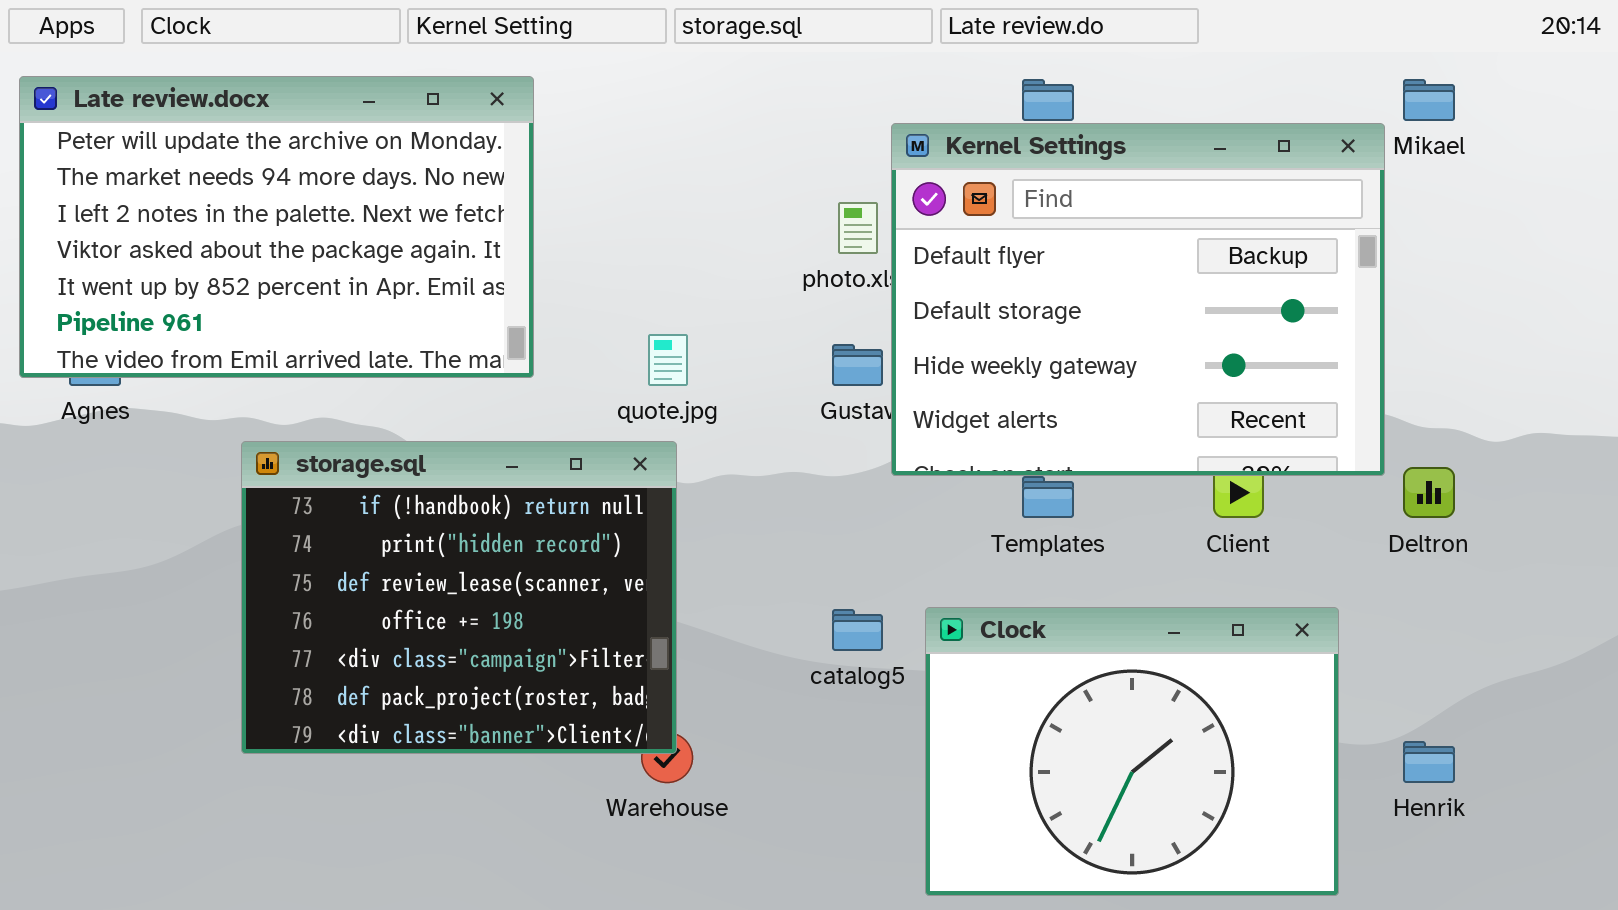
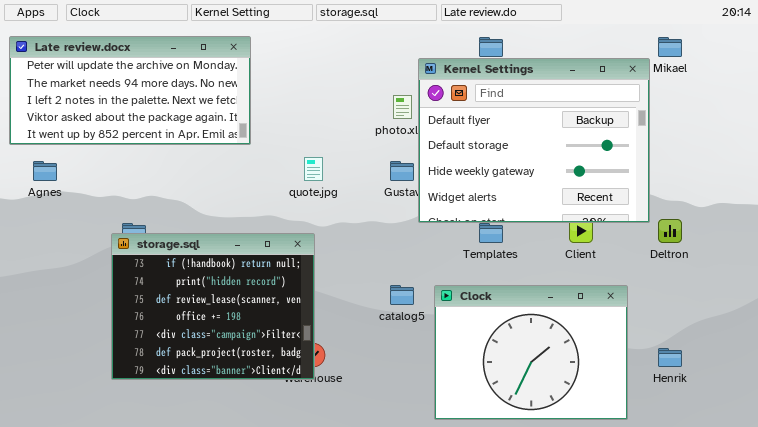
Late review.docx: [19,76,534,378] -> [9,36,251,145], resized
storage.sql: [241,441,677,754] -> [111,233,315,380], moved

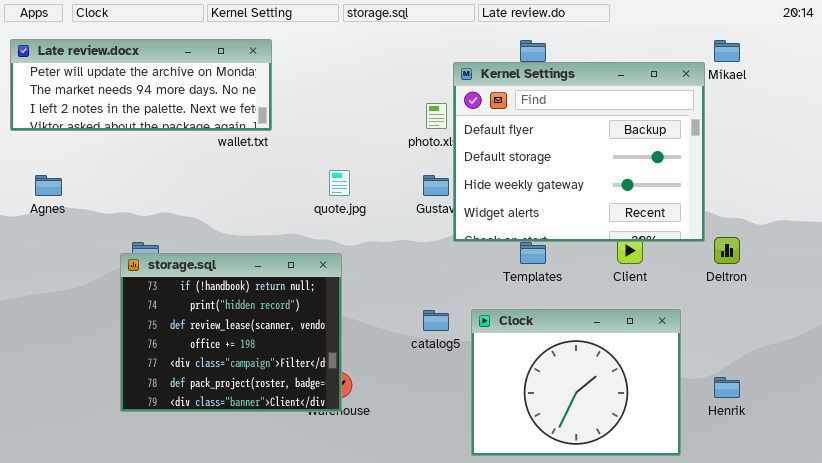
Late review.docx: [9,36,251,145] -> [10,39,272,131], resized

